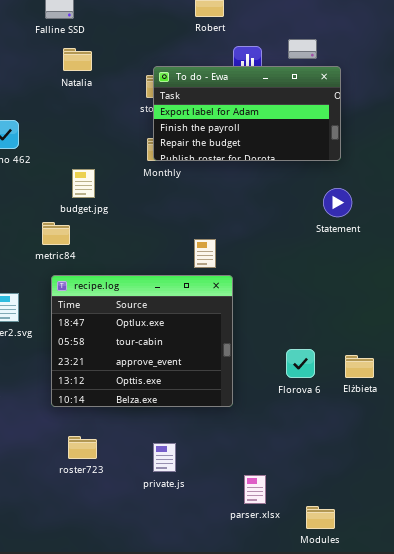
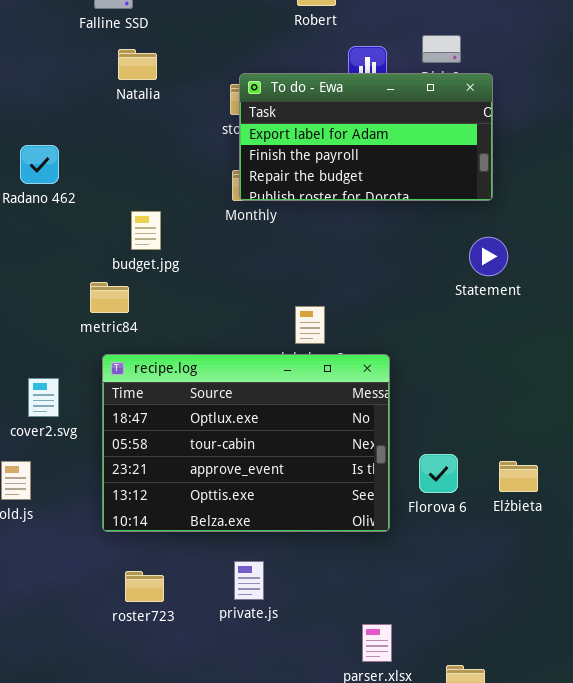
recipe.log: [51,275,233,407] -> [102,354,390,532], resized
private.js: [153,443,176,472] -> [234,561,264,600], moved

